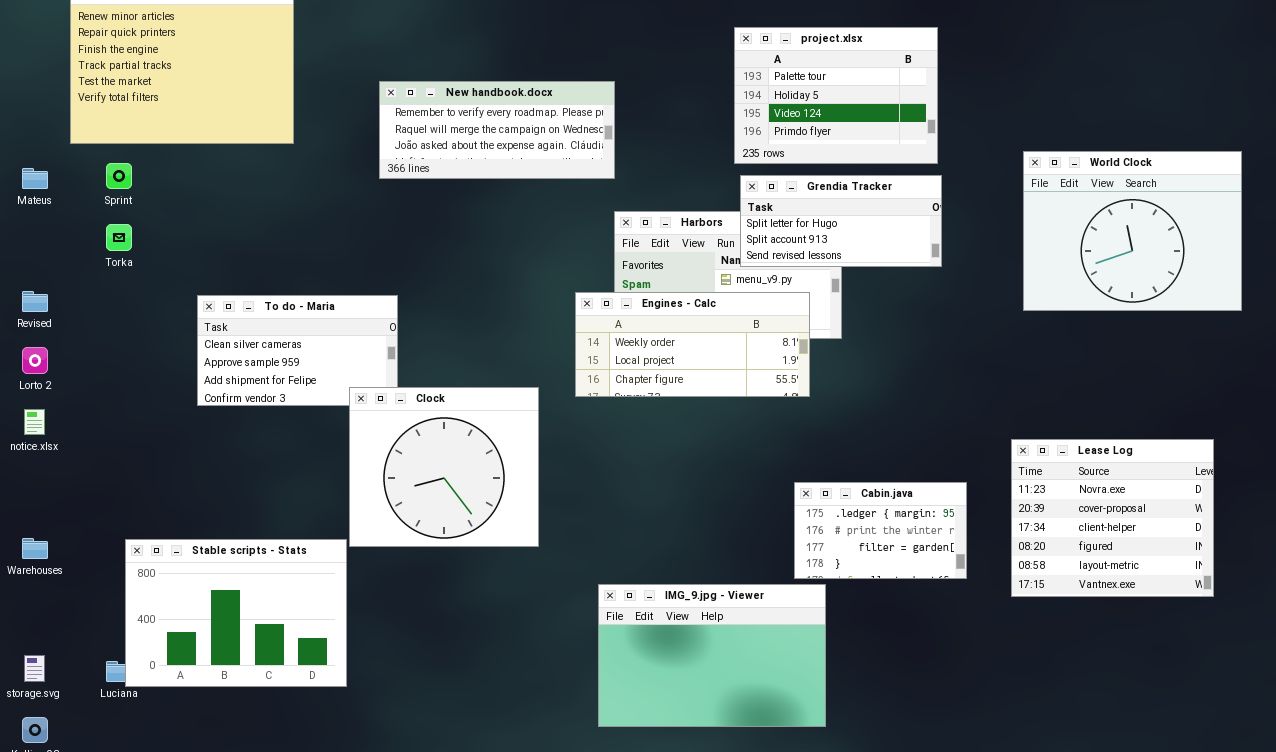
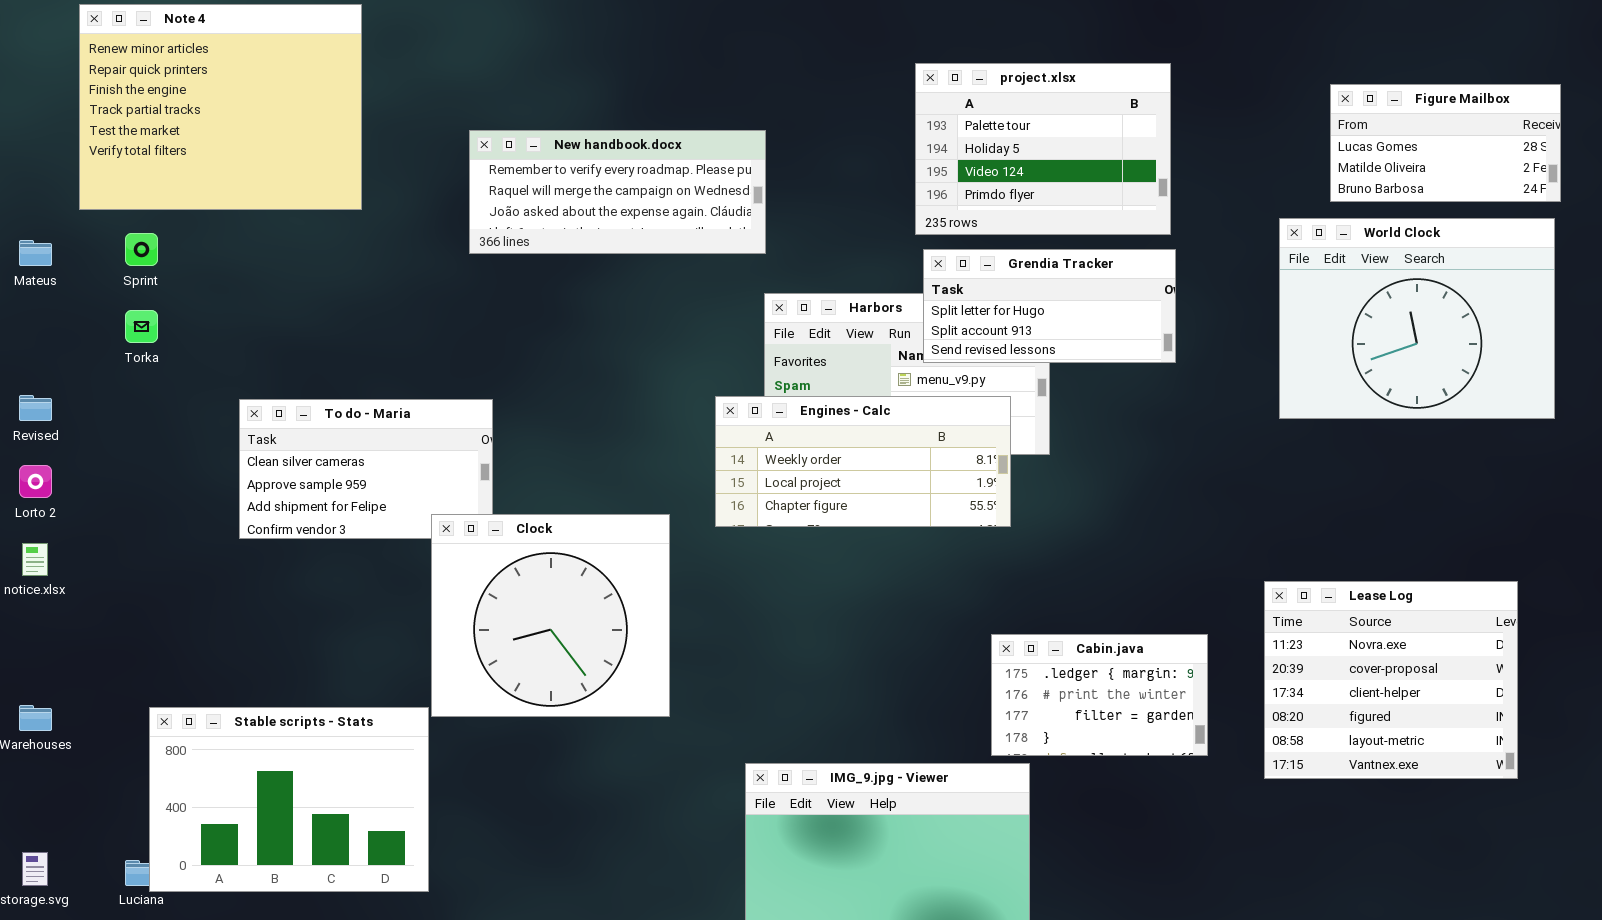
Figure Mailbox: none -> [1330,84,1561,202], opened

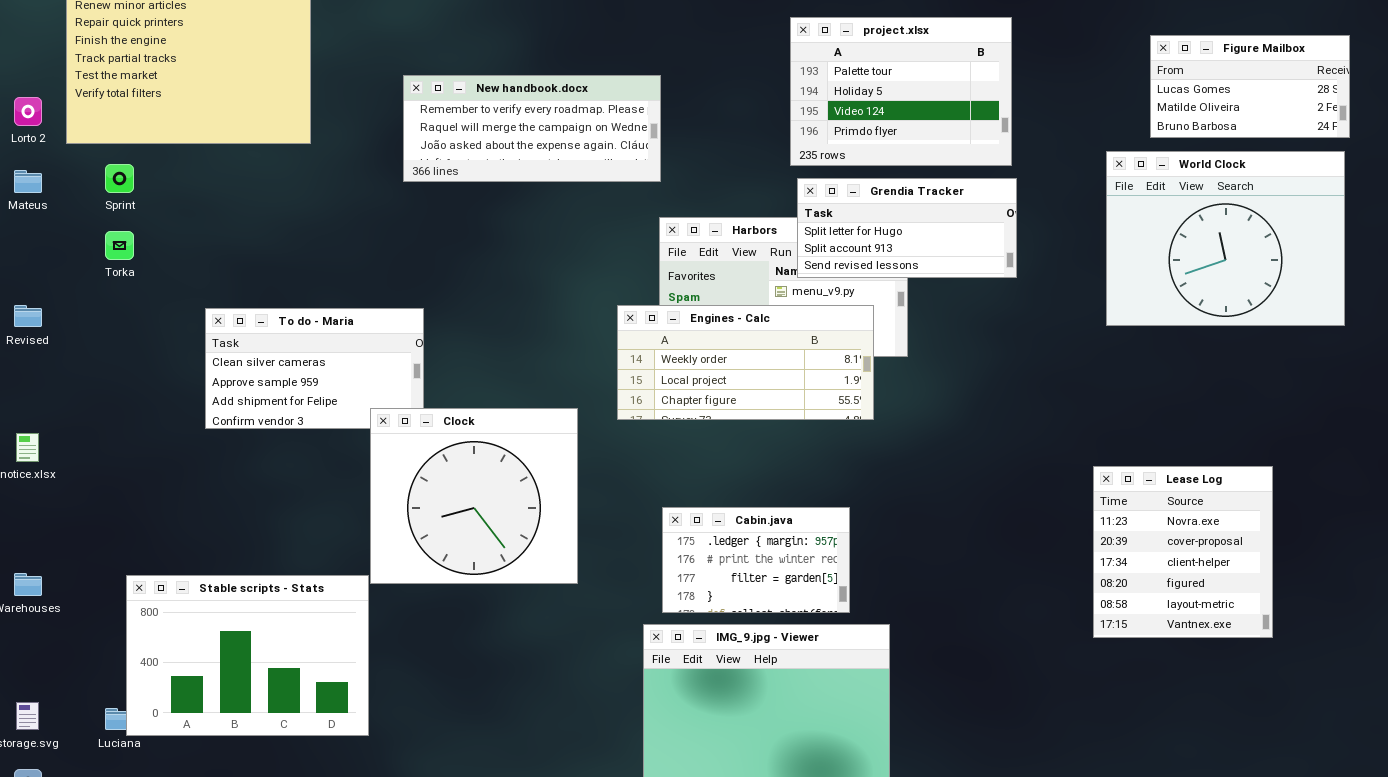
Lorto 2: [19,465,52,498] -> [14,97,42,126], moved
Lease Log: [1264,581,1518,779] -> [1093,466,1273,638], resized
Cabin.java: [991,634,1208,756] -> [662,507,850,613], moved

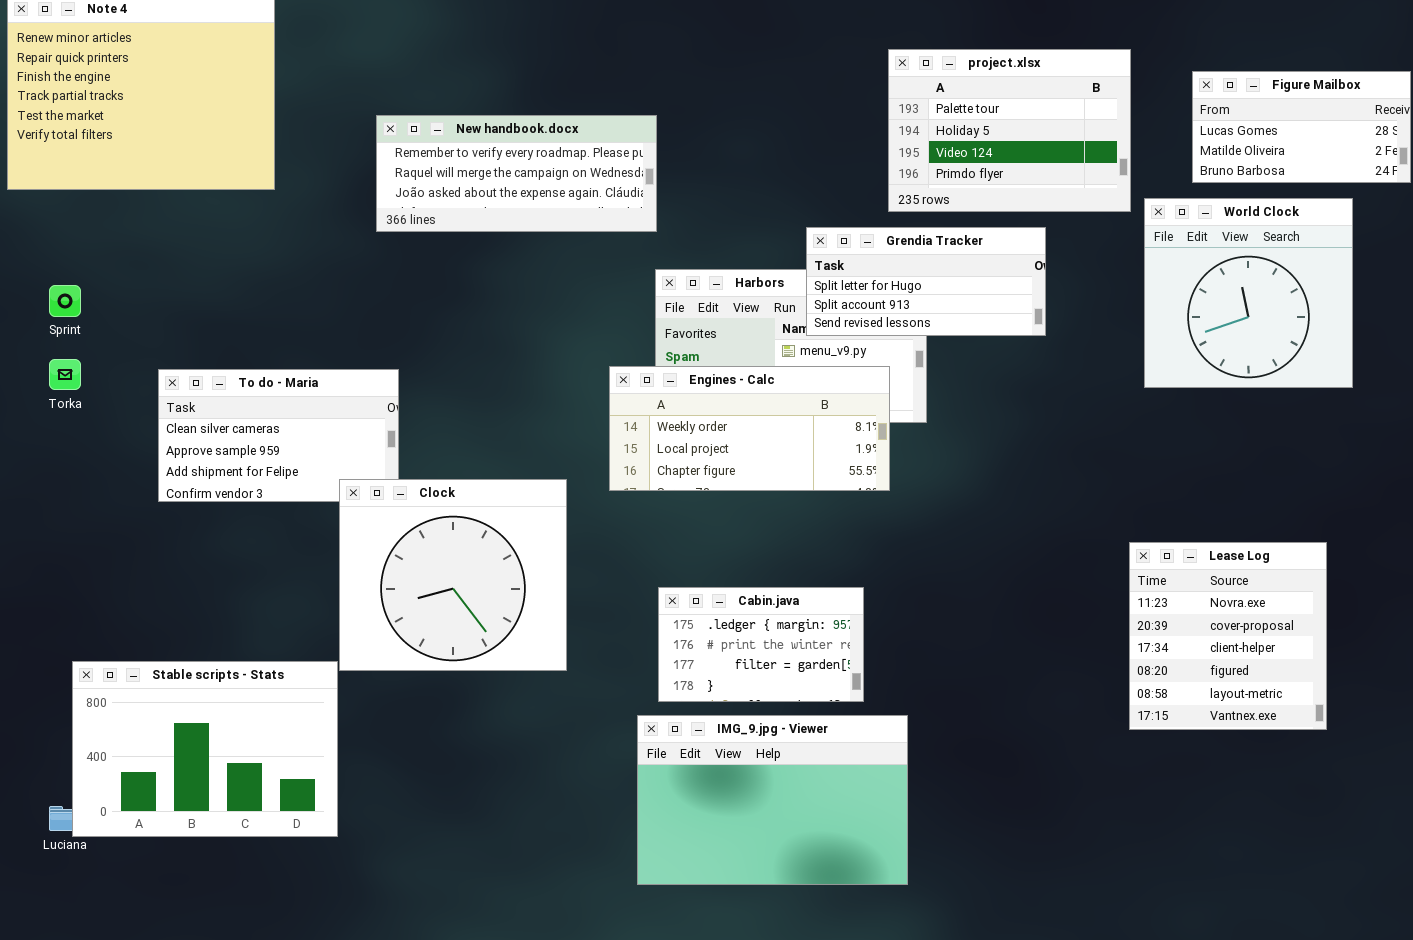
project.xlsx: [790,17,1012,166] -> [888,49,1131,212], moved
World Clock: [1106,151,1345,326] -> [1144,198,1353,388], resized
Sprint: [105,164,134,193] -> [49,285,81,317], moved
Torka: [105,231,134,260] -> [49,359,81,390], moved

